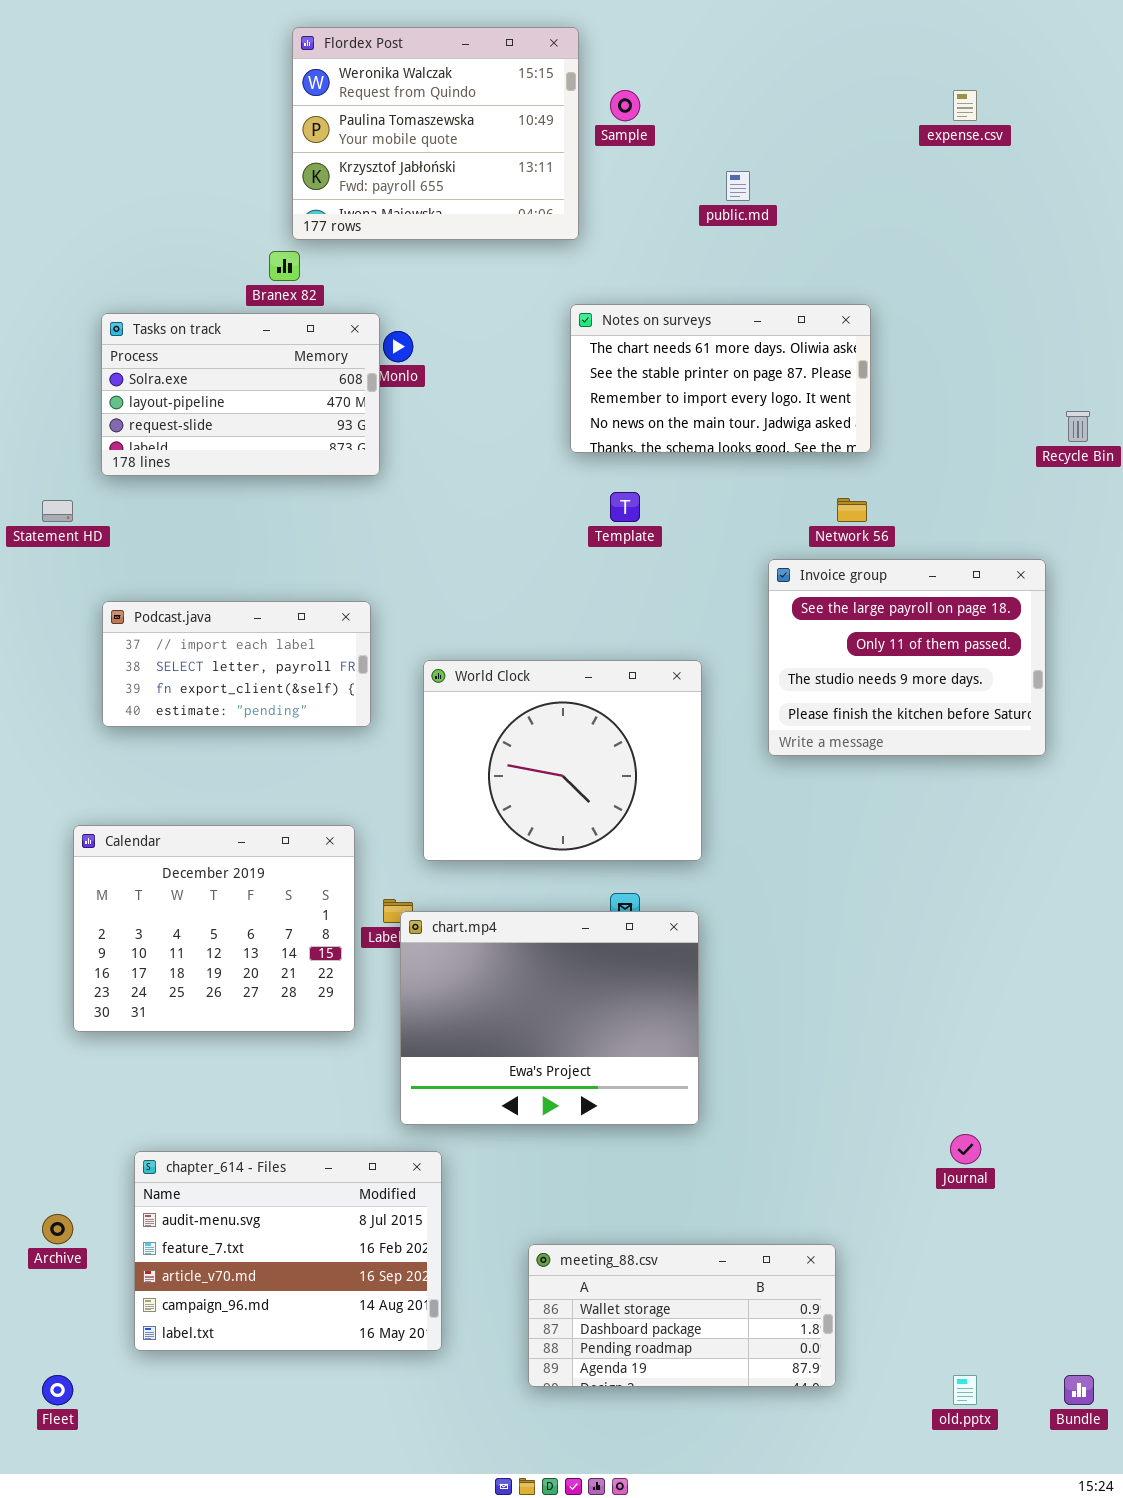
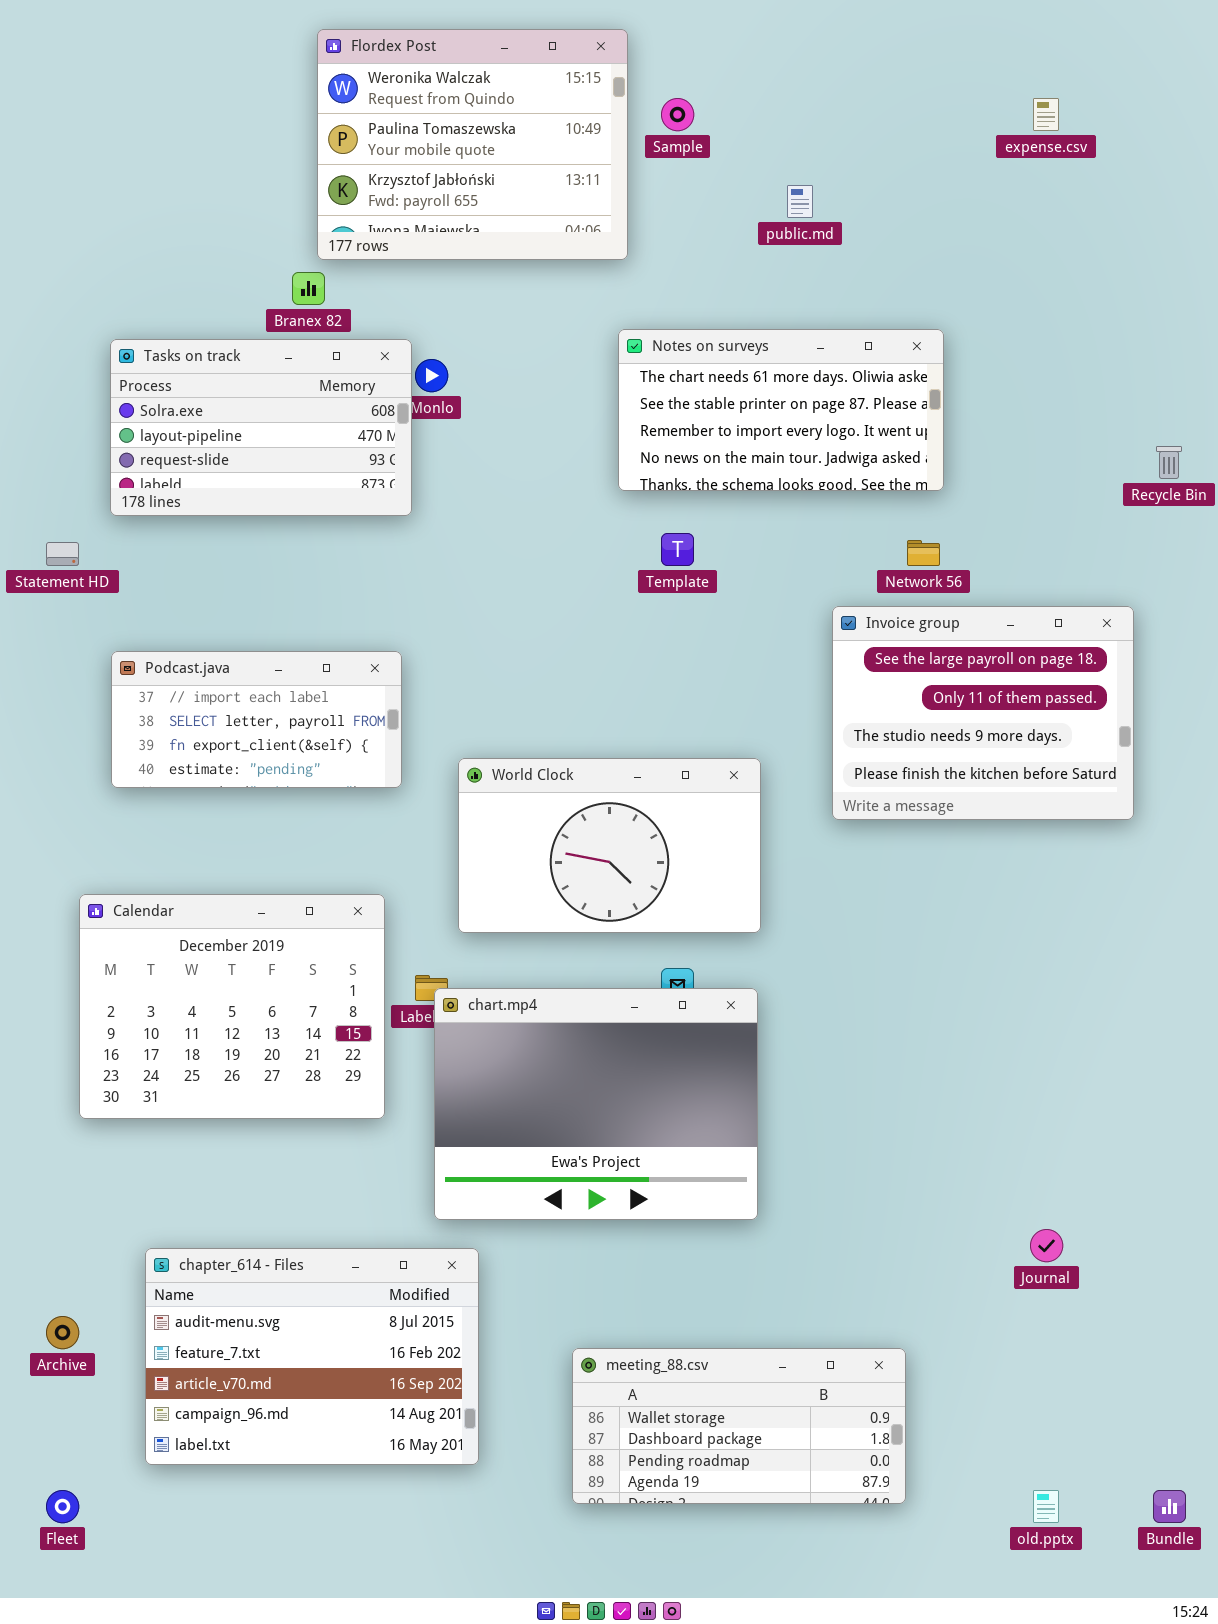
World Clock: [423,660,702,861] -> [458,758,761,933], resized

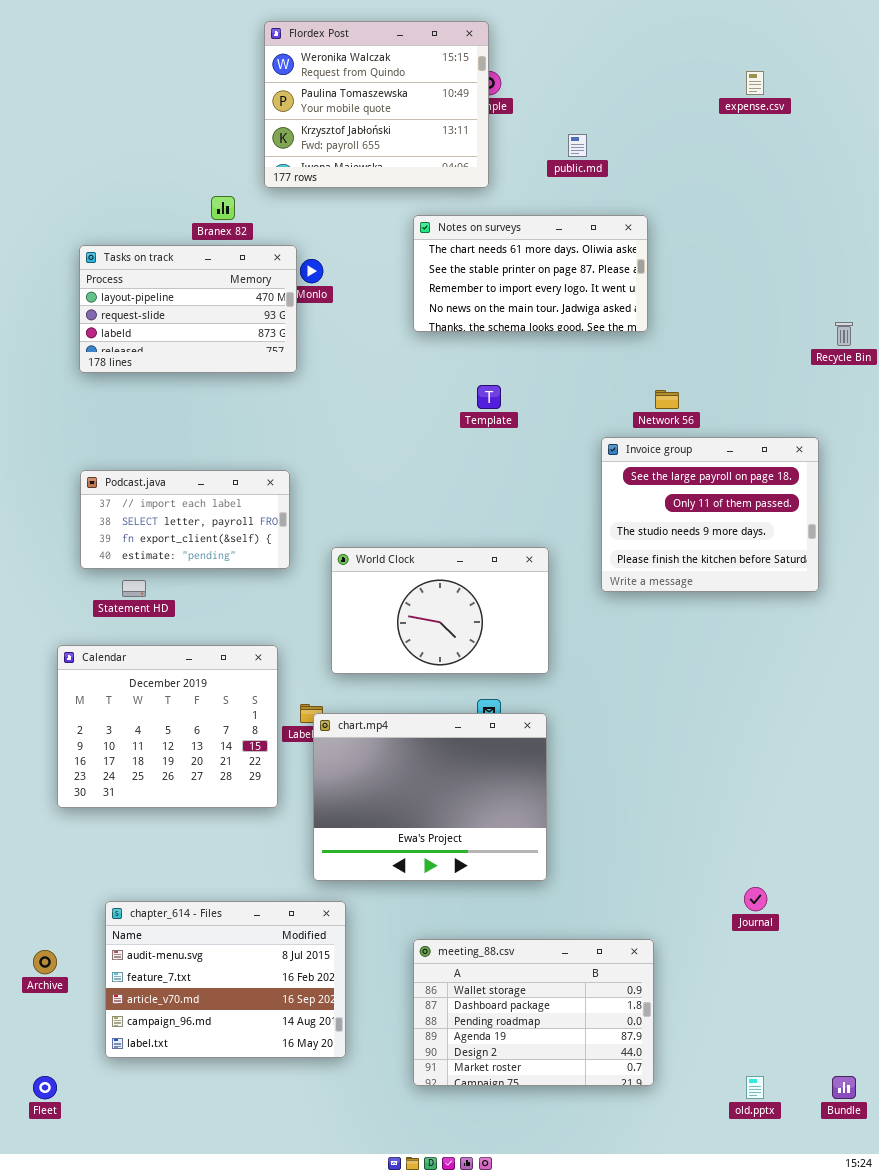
Flordex Post: [317,29,628,260] -> [264,21,489,188], moved
Notes on surveys: [618,329,944,491] -> [413,215,648,332], moved
Tasks on track: [110,339,412,516] -> [79,245,297,373], scrolled down 1 row
Statement HD: [46,542,79,566] -> [122,580,146,597], moved
meeting_88.csv: [572,1348,906,1504] -> [413,939,654,1086], resized

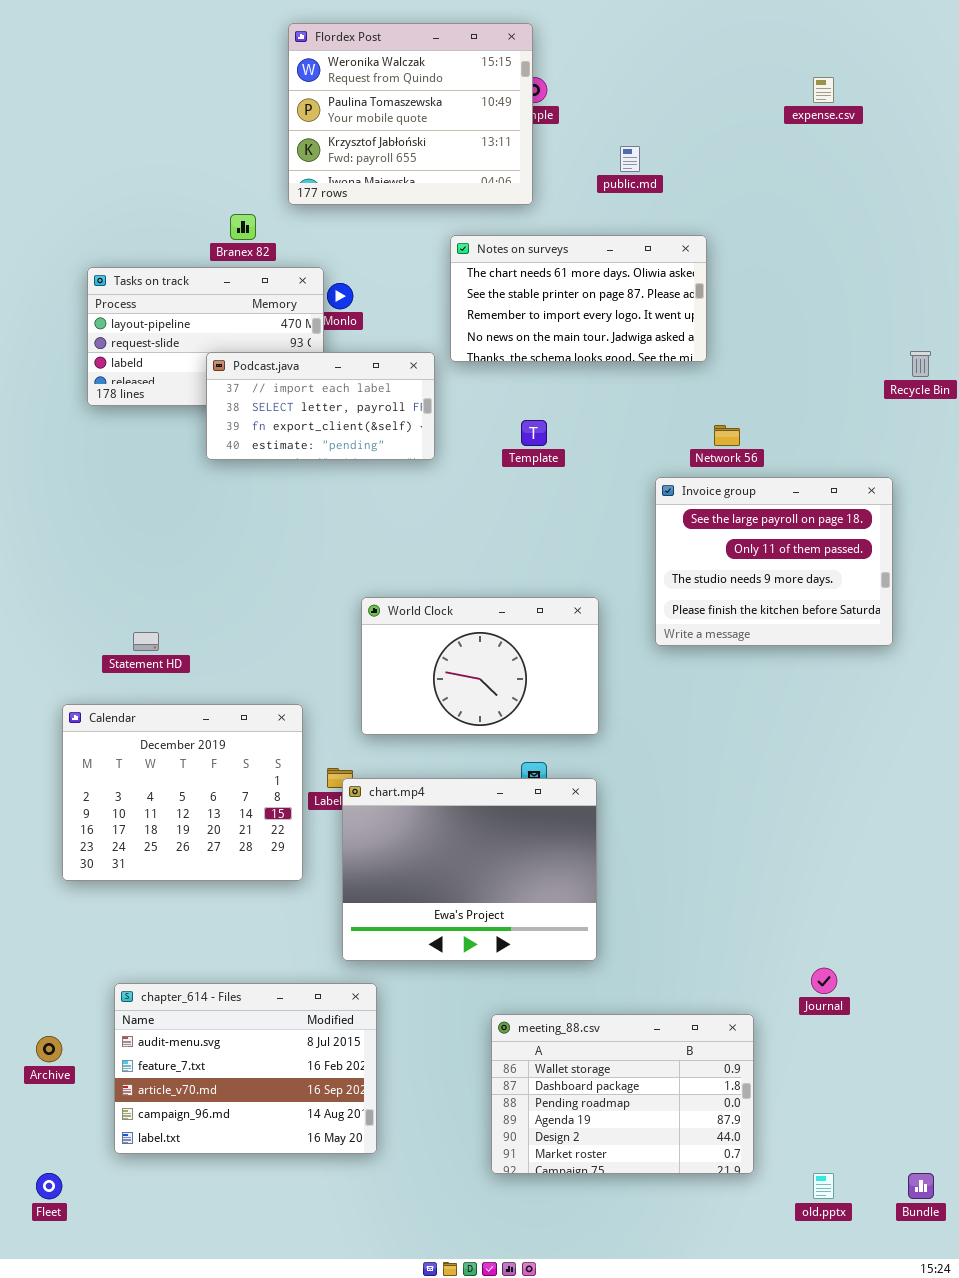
Podcast.java: [80,470,290,569] -> [206,352,435,460], moved
meeting_88.csv: [413,939,654,1086] -> [491,1014,754,1174], moved

